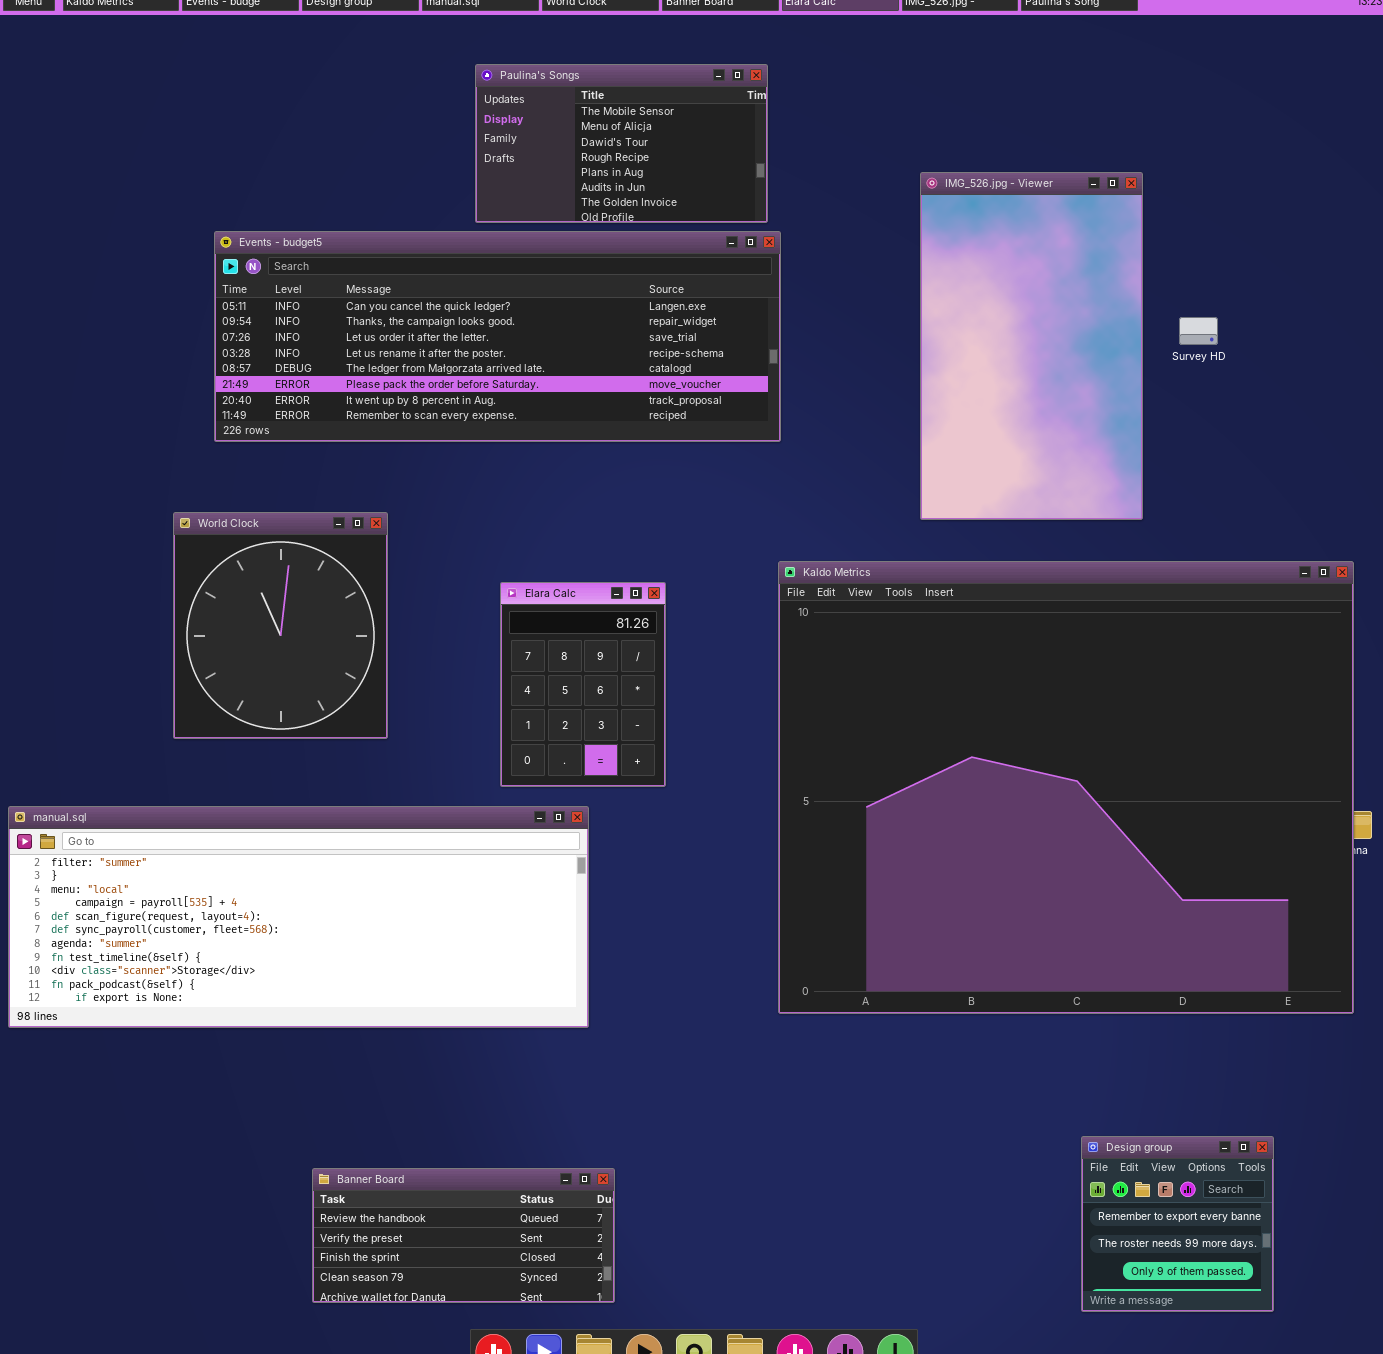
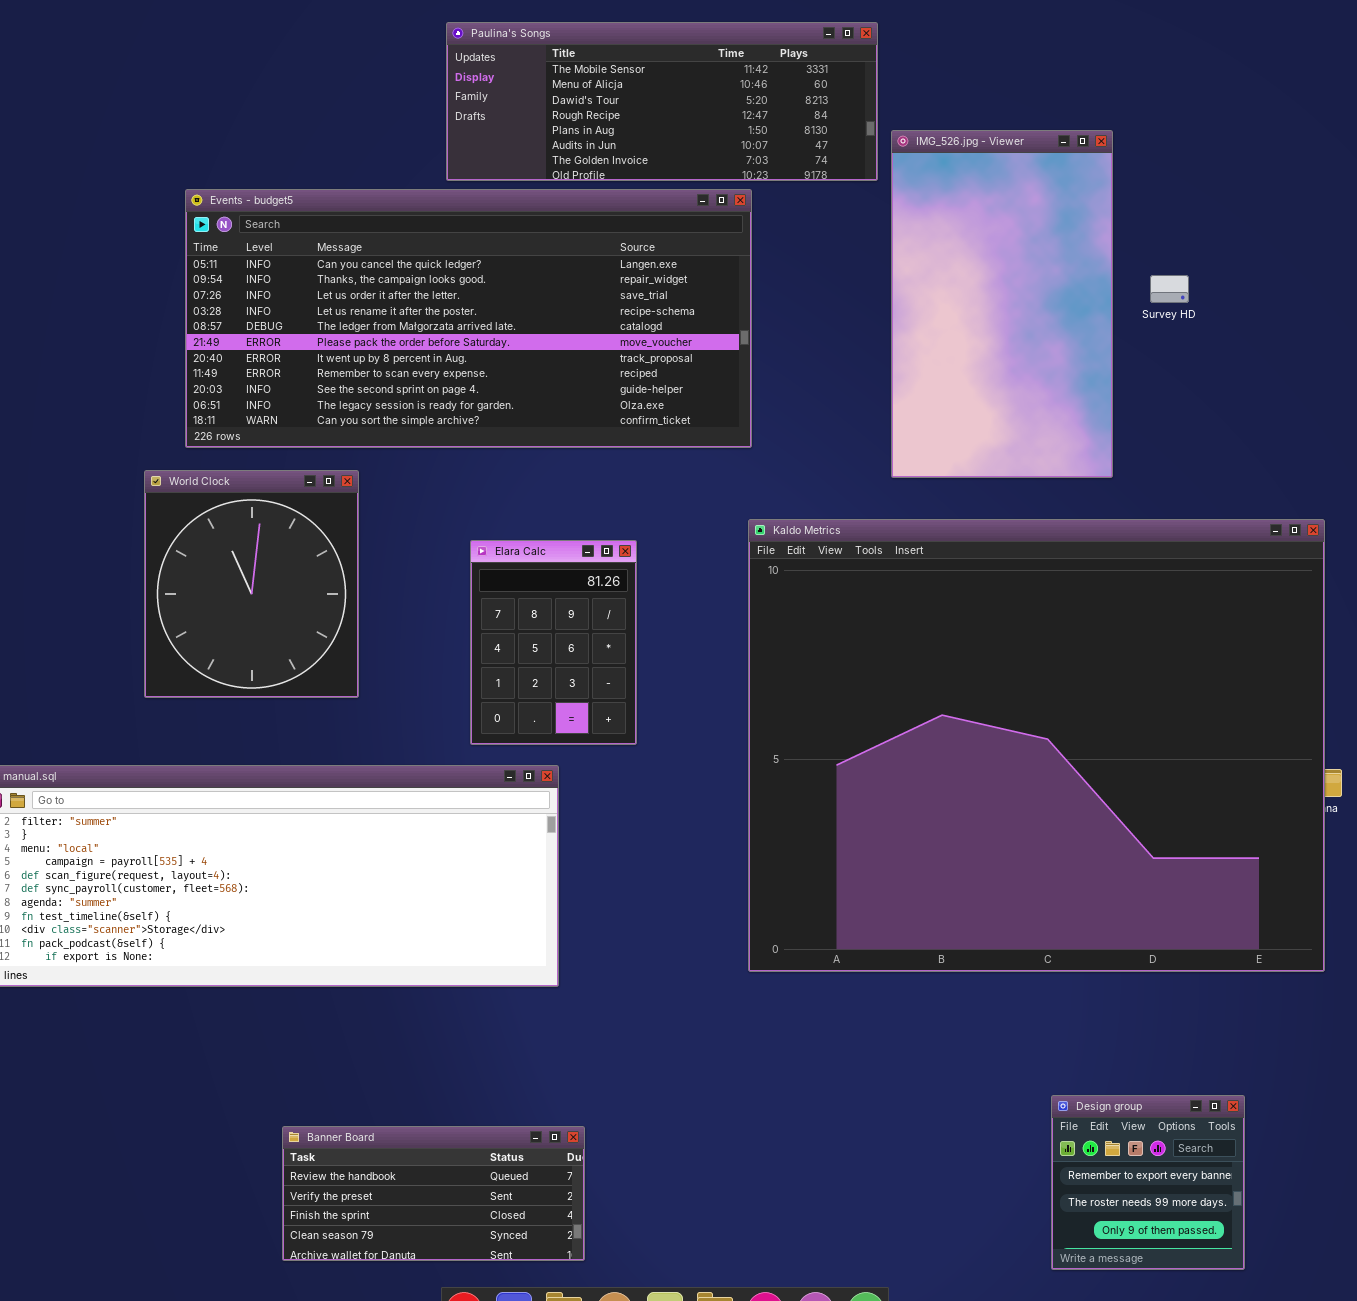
Paulina's Songs: [475,64,768,223] -> [446,22,878,181], resized
Events - budget5: [214,231,781,442] -> [185,189,752,448], resized

